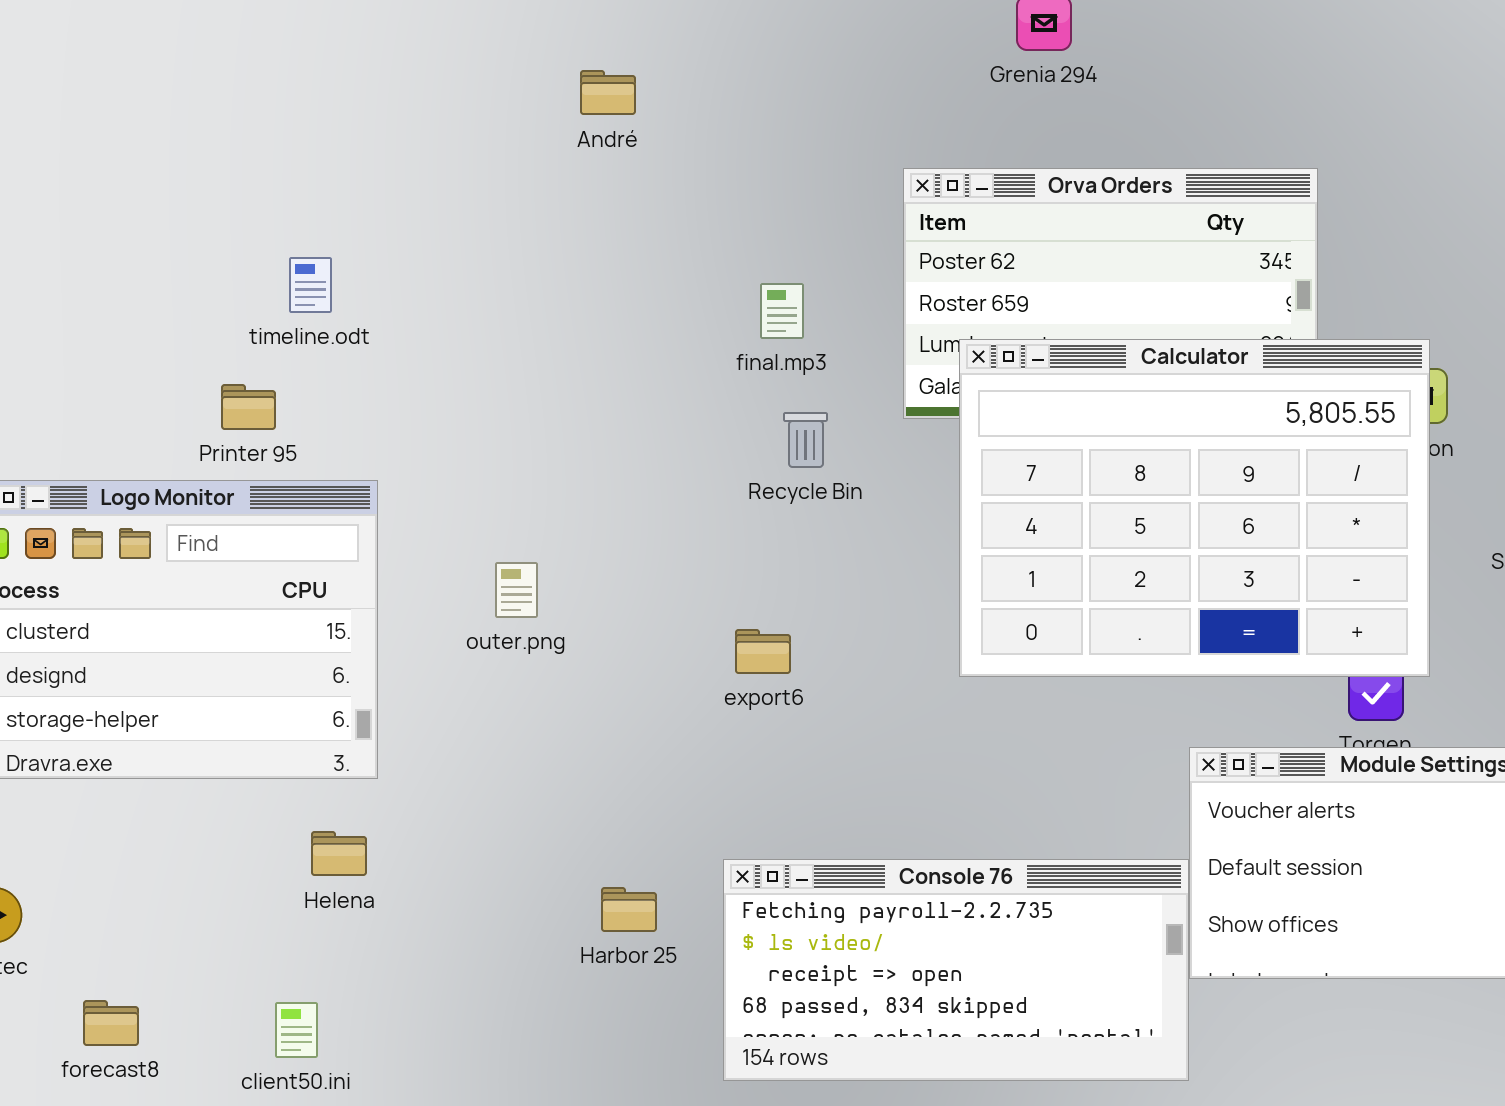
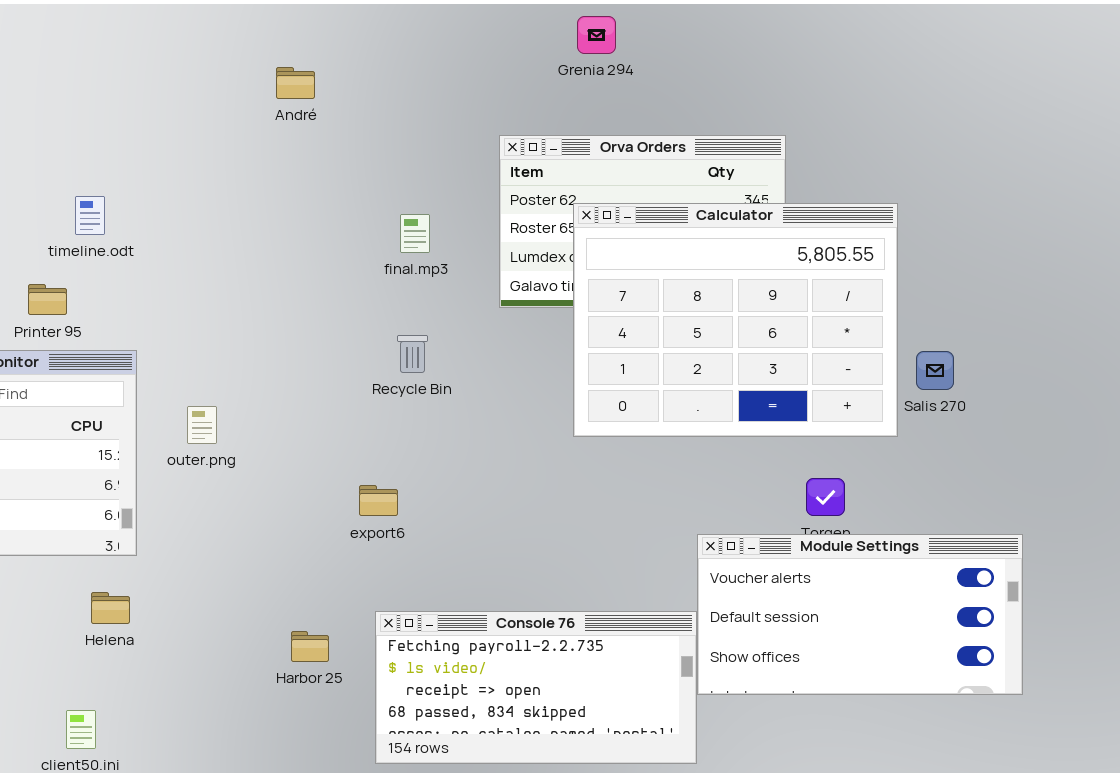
Calculator: [959,339,1430,677] -> [573,203,898,437], moved
Recycle Bin: [783,412,828,468] -> [397,335,428,373], moved
outer.png: [495,562,538,618] -> [187,406,217,444], moved
export6: [735,629,791,674] -> [359,485,398,516], moved

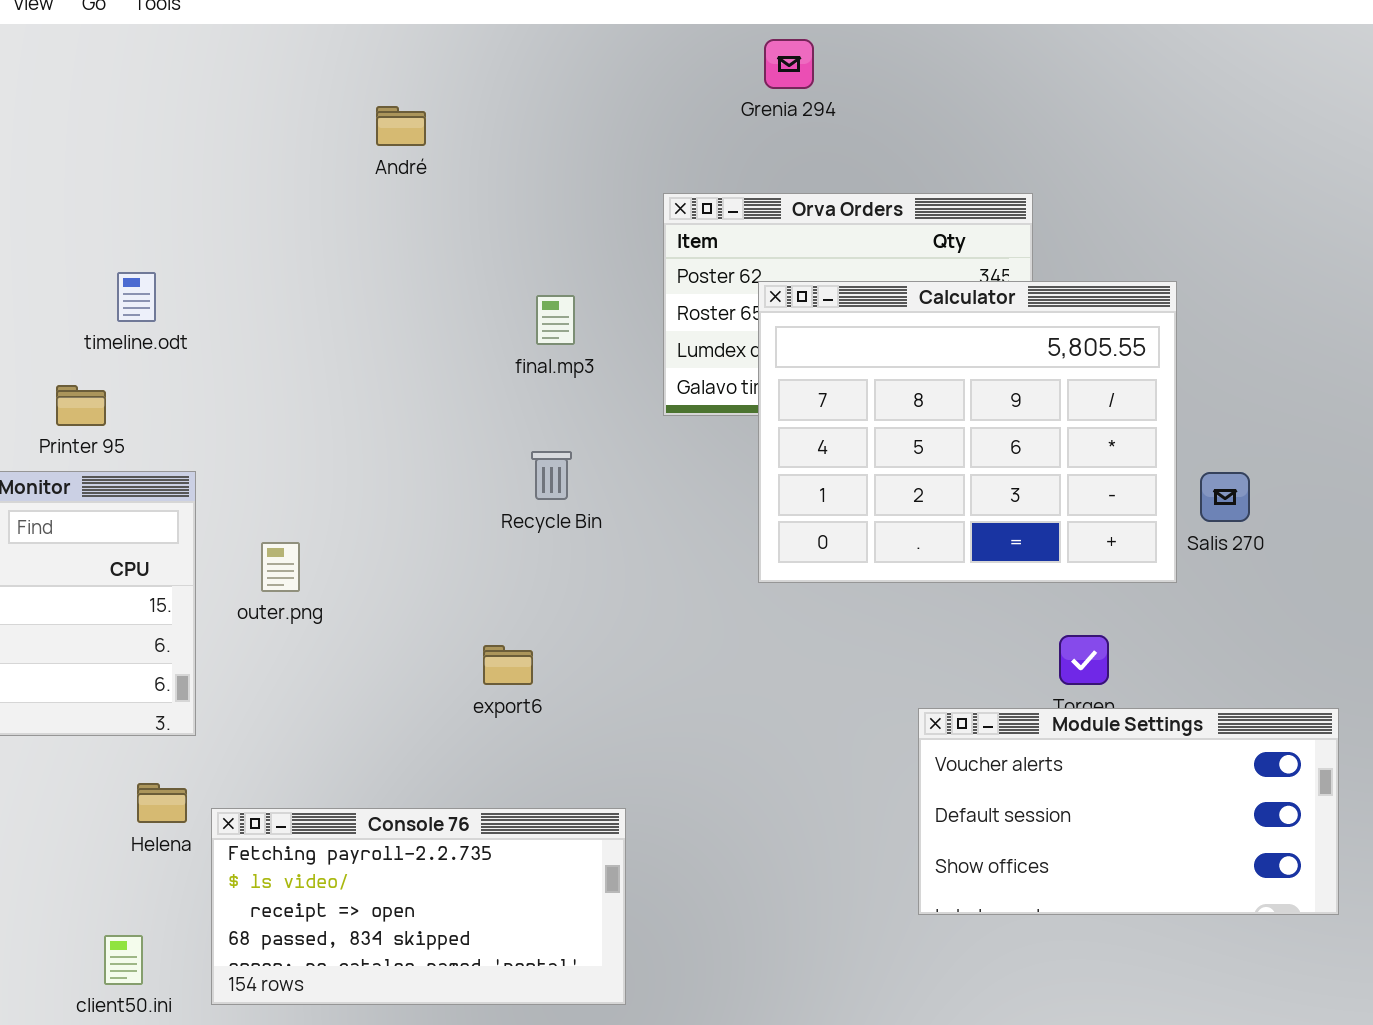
Console 76: [375,611,697,764] -> [211,808,626,1005], moved

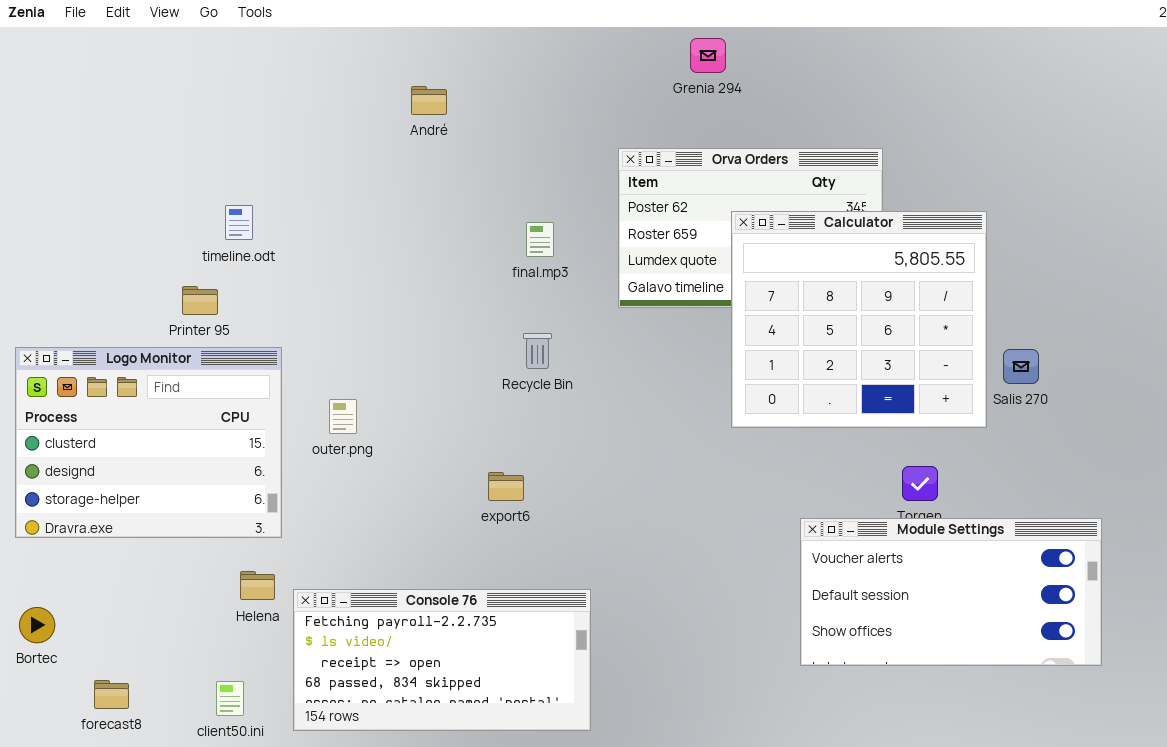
Calculator: [758,281,1177,583] -> [731,211,987,428], resized

